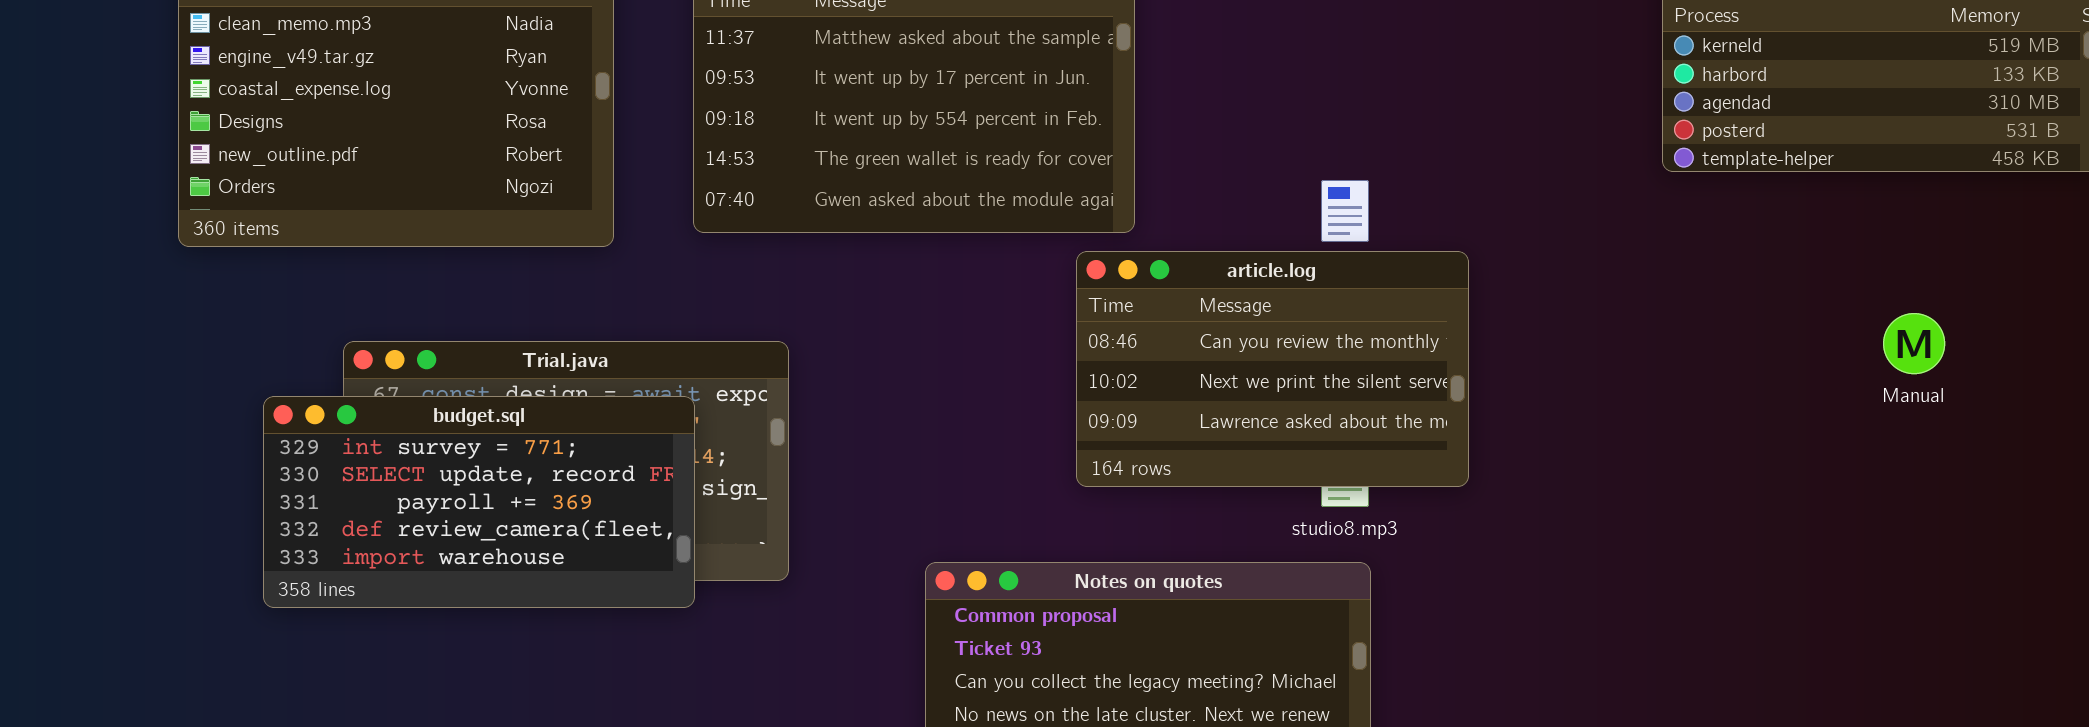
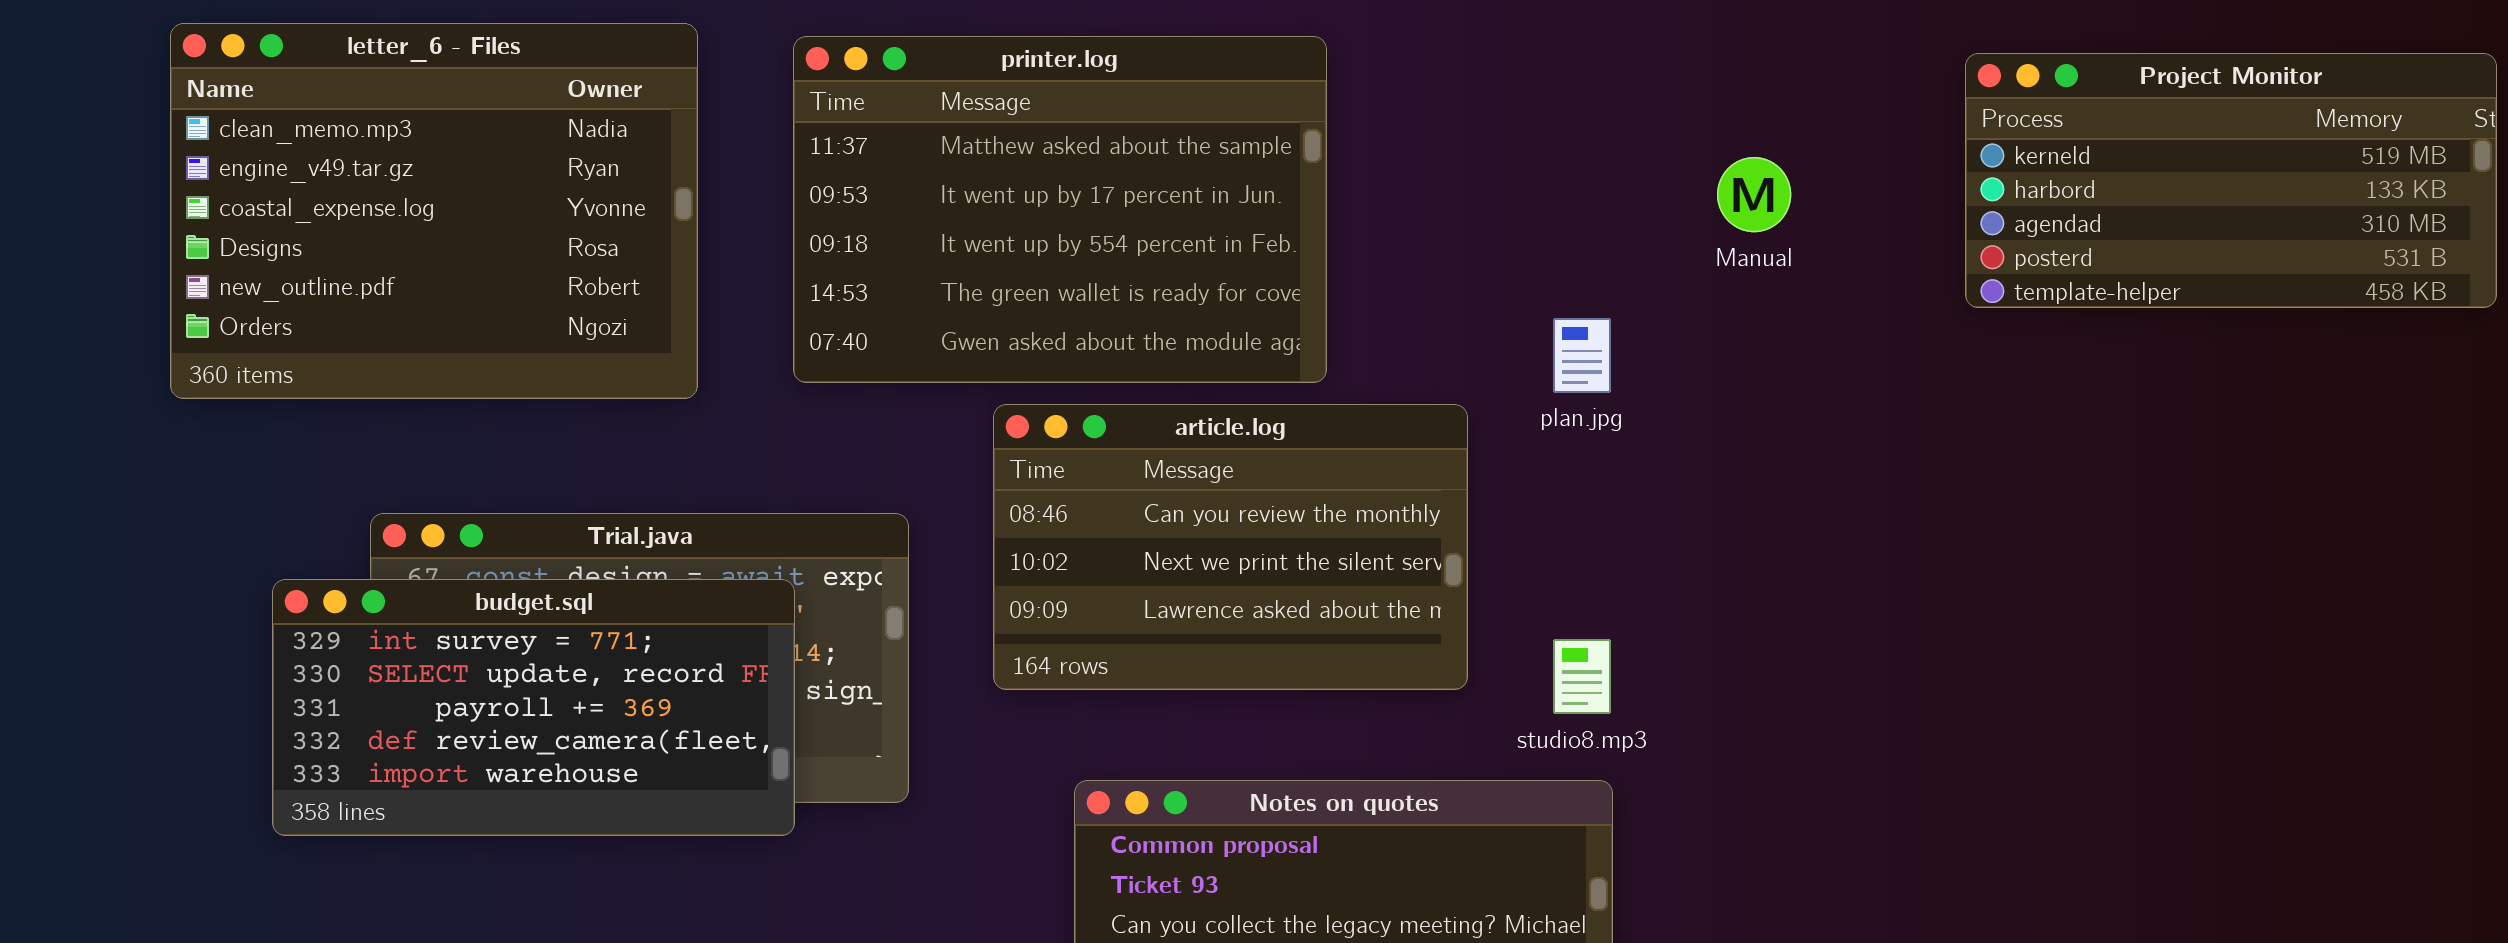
article.log: [1076,251,1469,487] -> [993,404,1468,690], moved
Manual: [1883,313,1945,374] -> [1717,157,1791,232], moved

